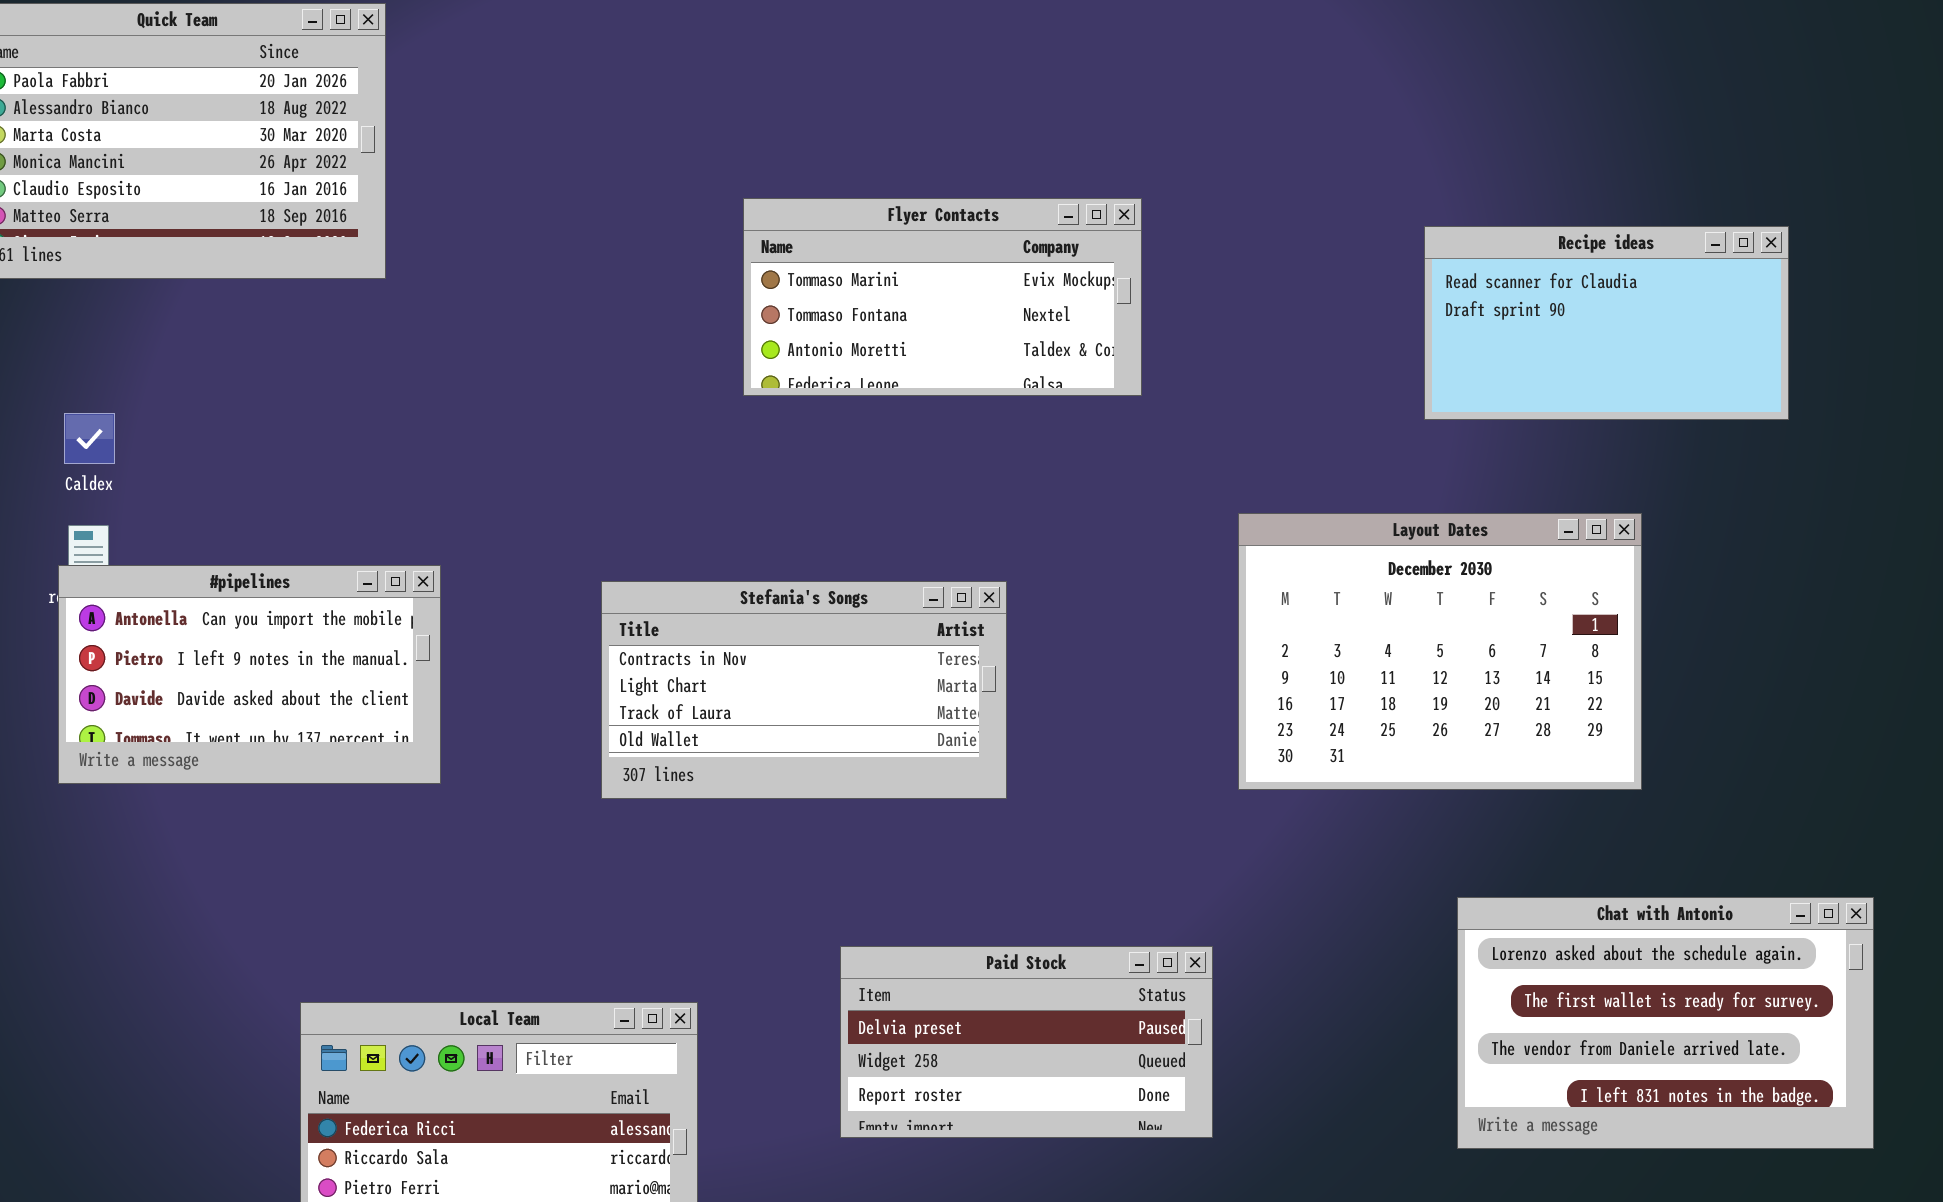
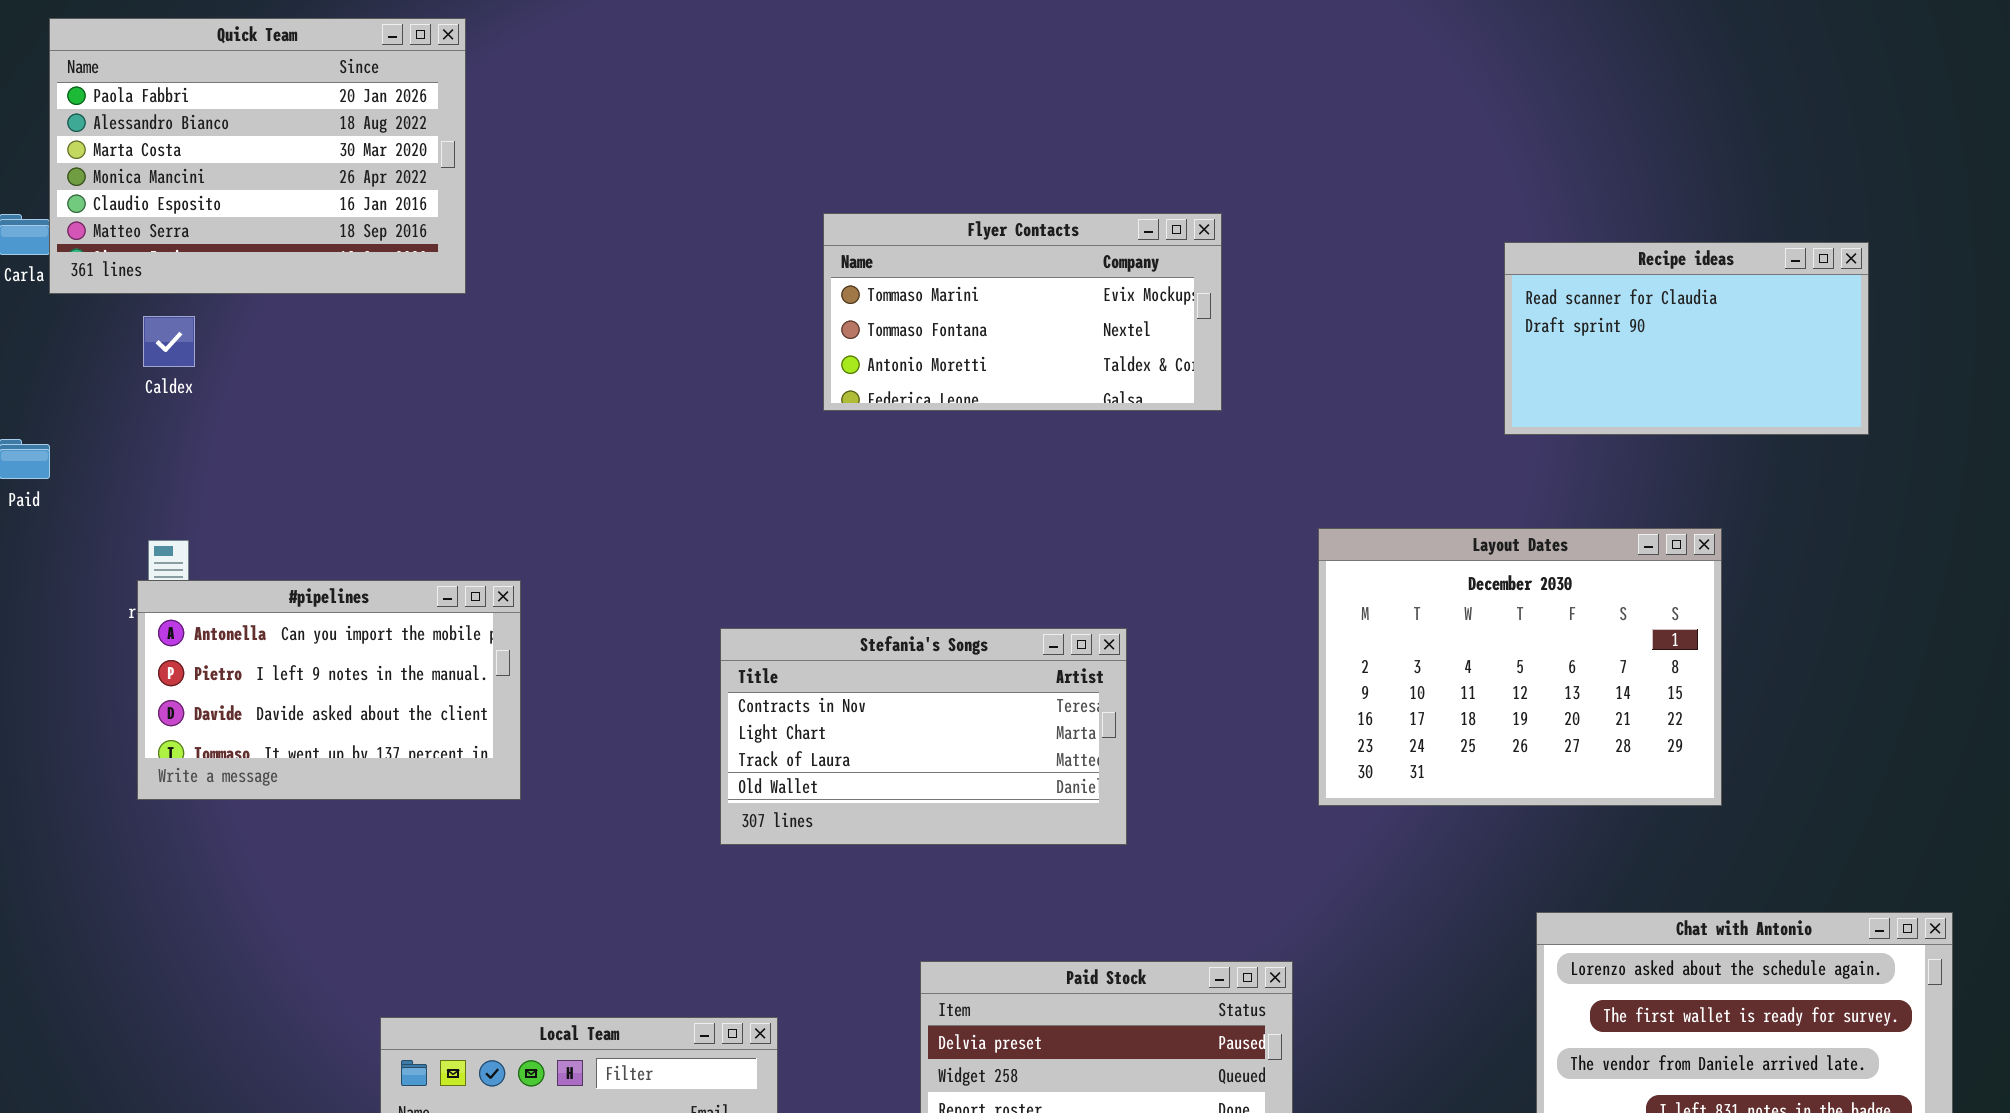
Caldex: [64,413,115,464] -> [143,316,195,367], moved
Stefania's Songs: [601,581,1007,799] -> [720,628,1127,845], moved

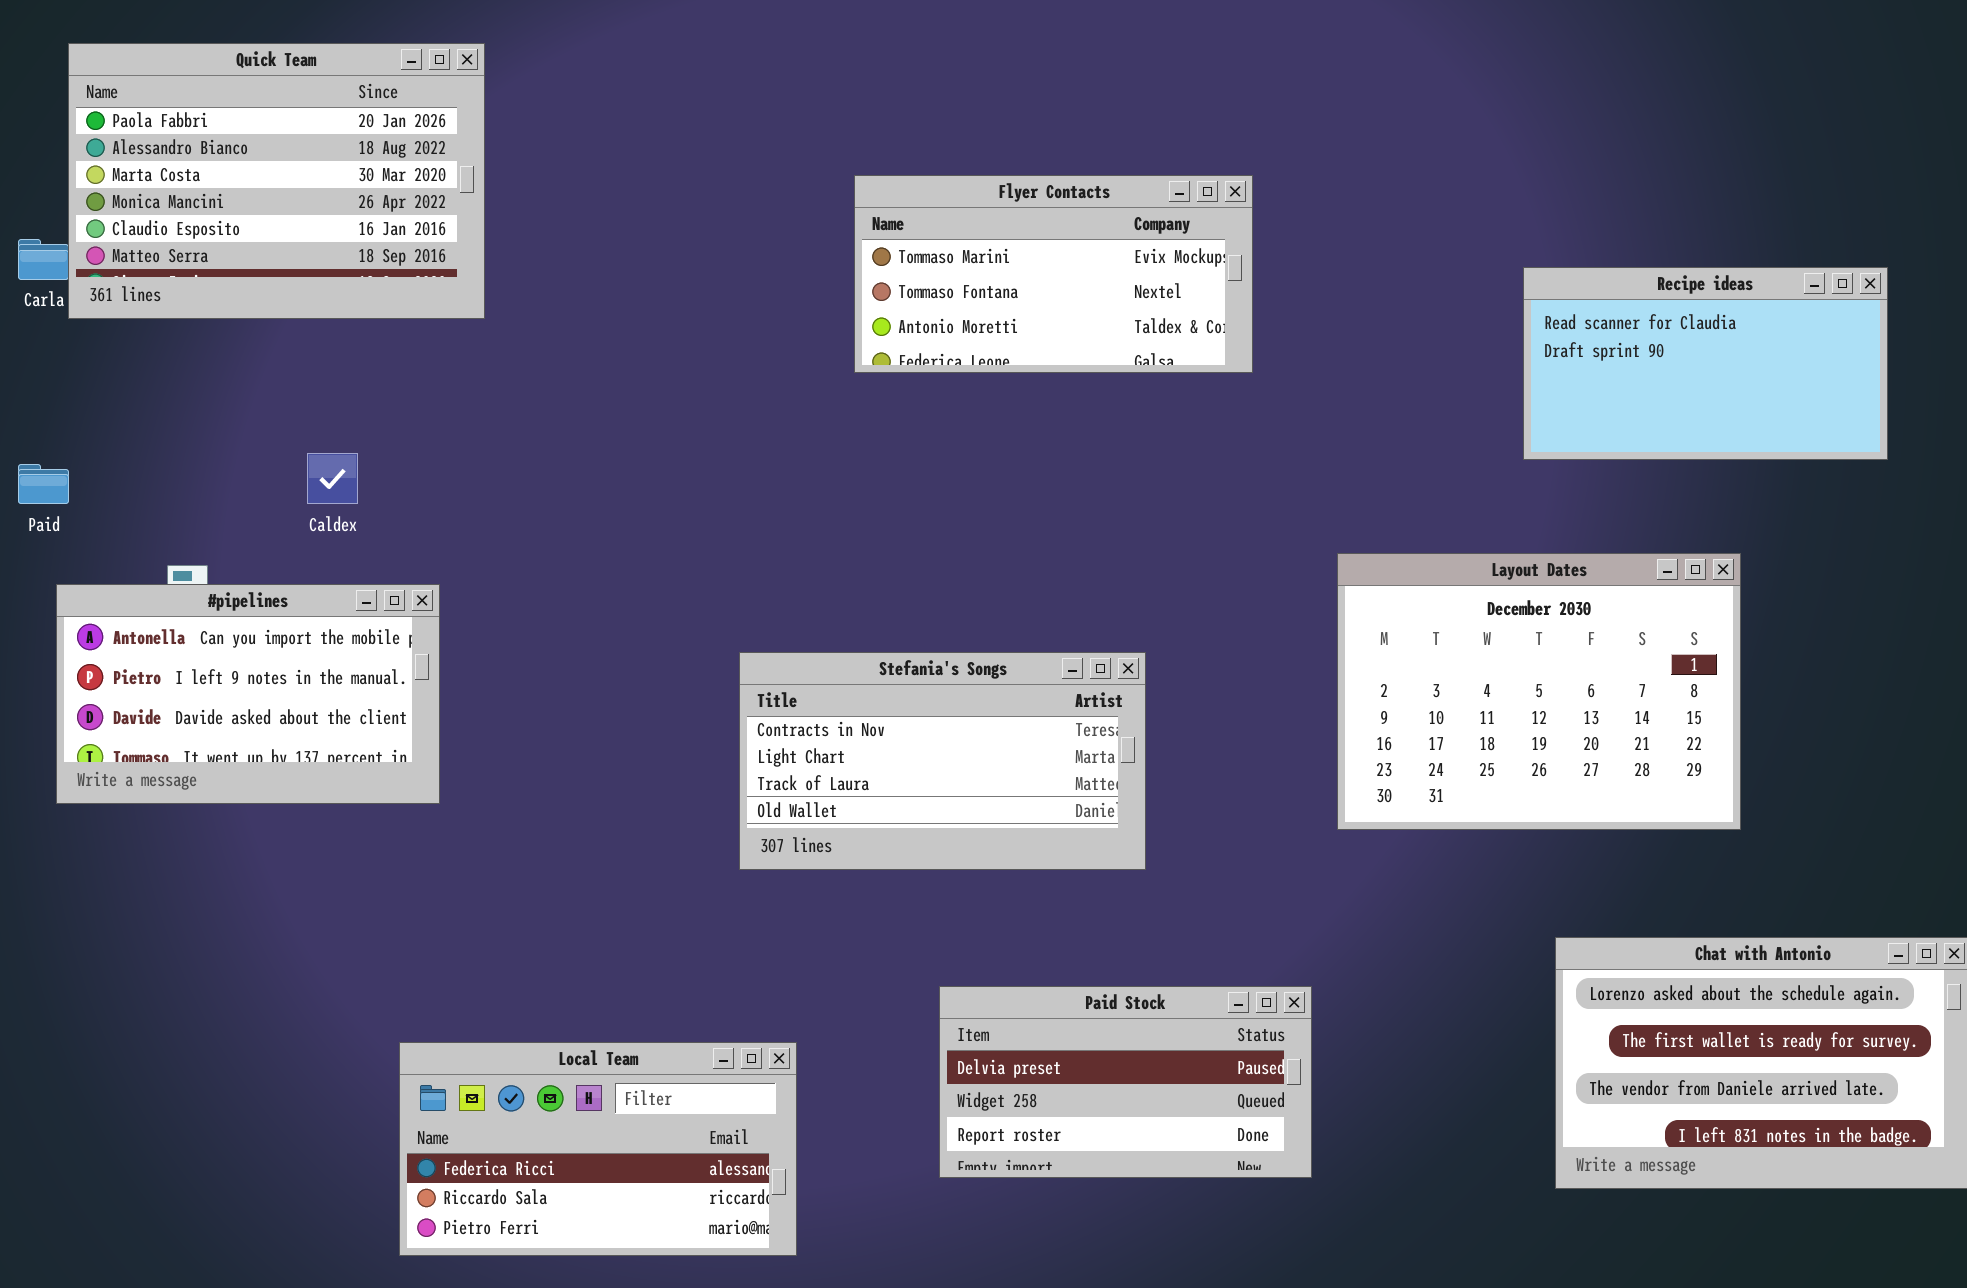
Flyer Contacts: [823,213,1222,411] -> [854,175,1253,373], moved
Caldex: [143,316,195,367] -> [307,453,358,504], moved
#pipelines: [137,580,521,800] -> [56,584,440,804], moved

